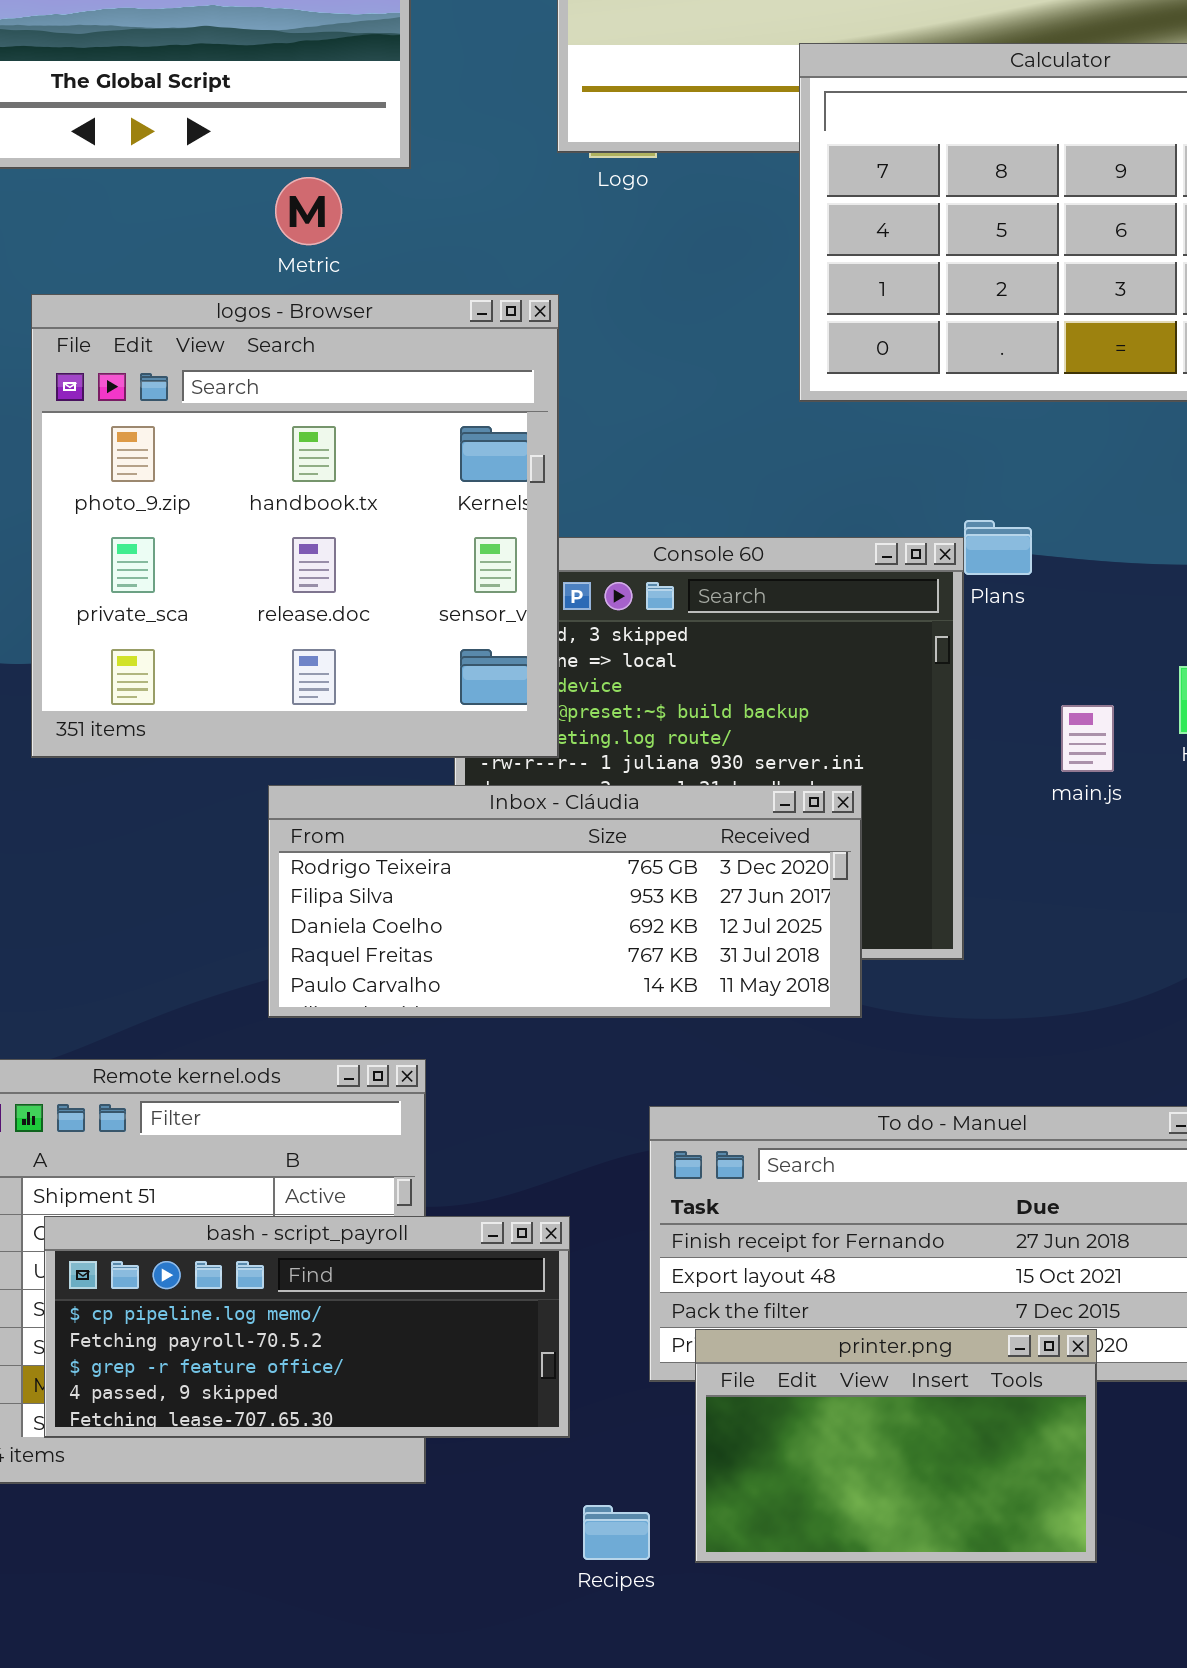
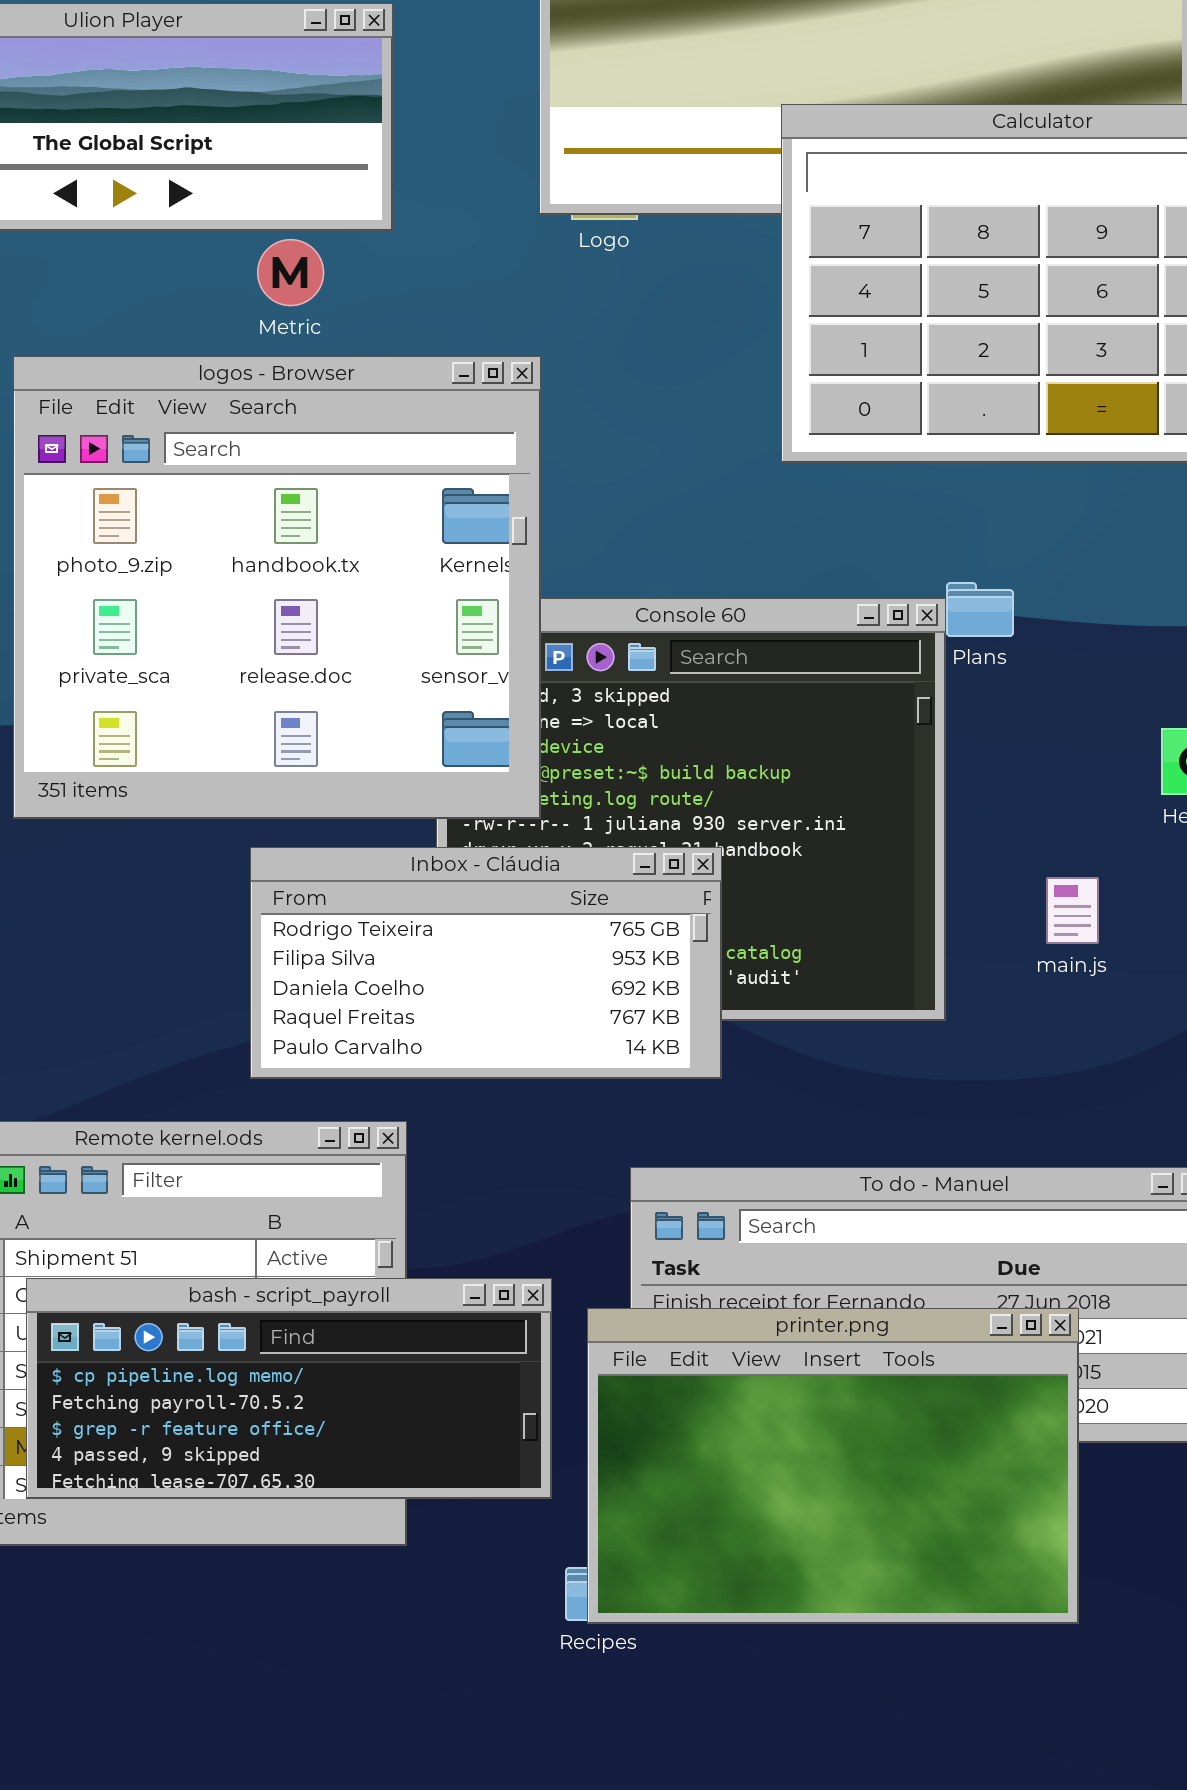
main.js: [1061,705,1114,772] -> [1046,877,1099,944], moved
Inbox - Cláudia: [268,785,862,1018] -> [250,847,722,1079], resized
printer.png: [695,1329,1097,1563] -> [587,1308,1079,1624], resized

